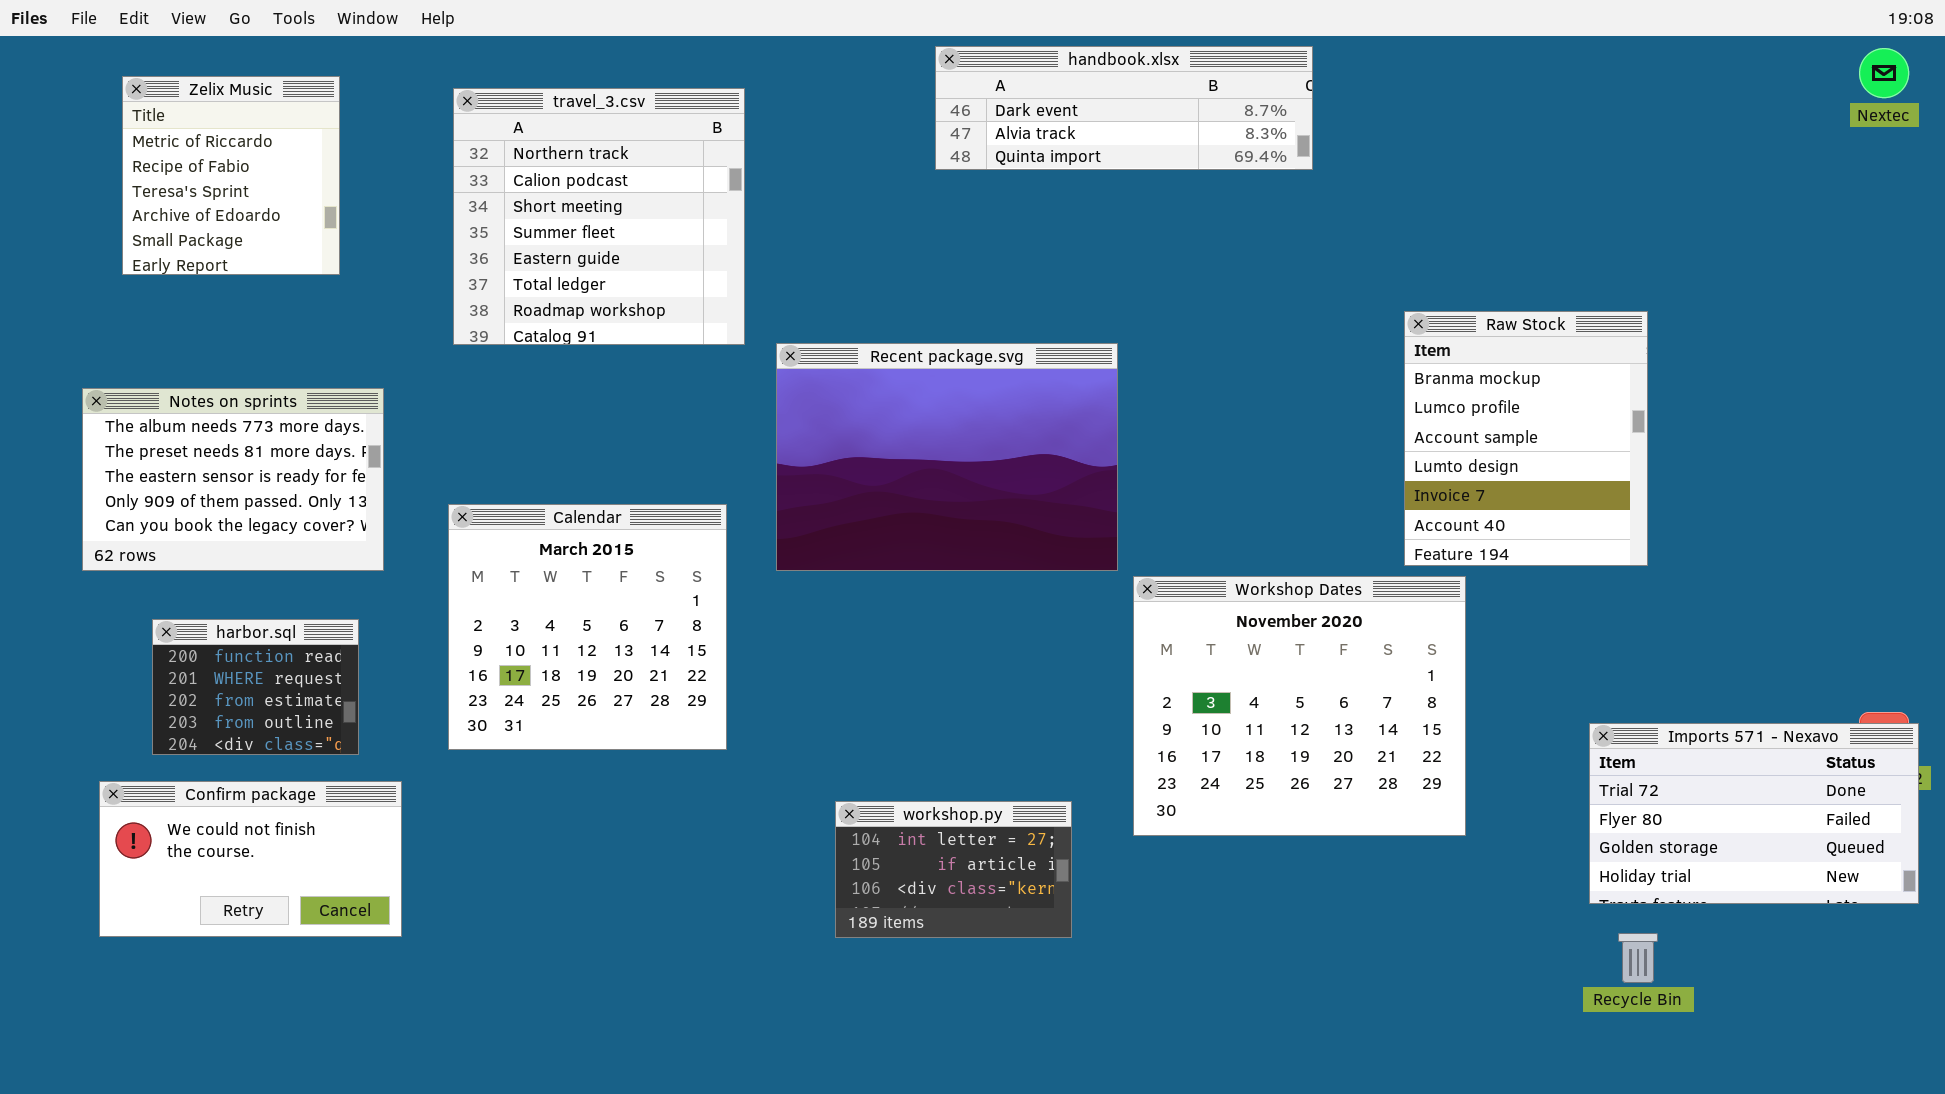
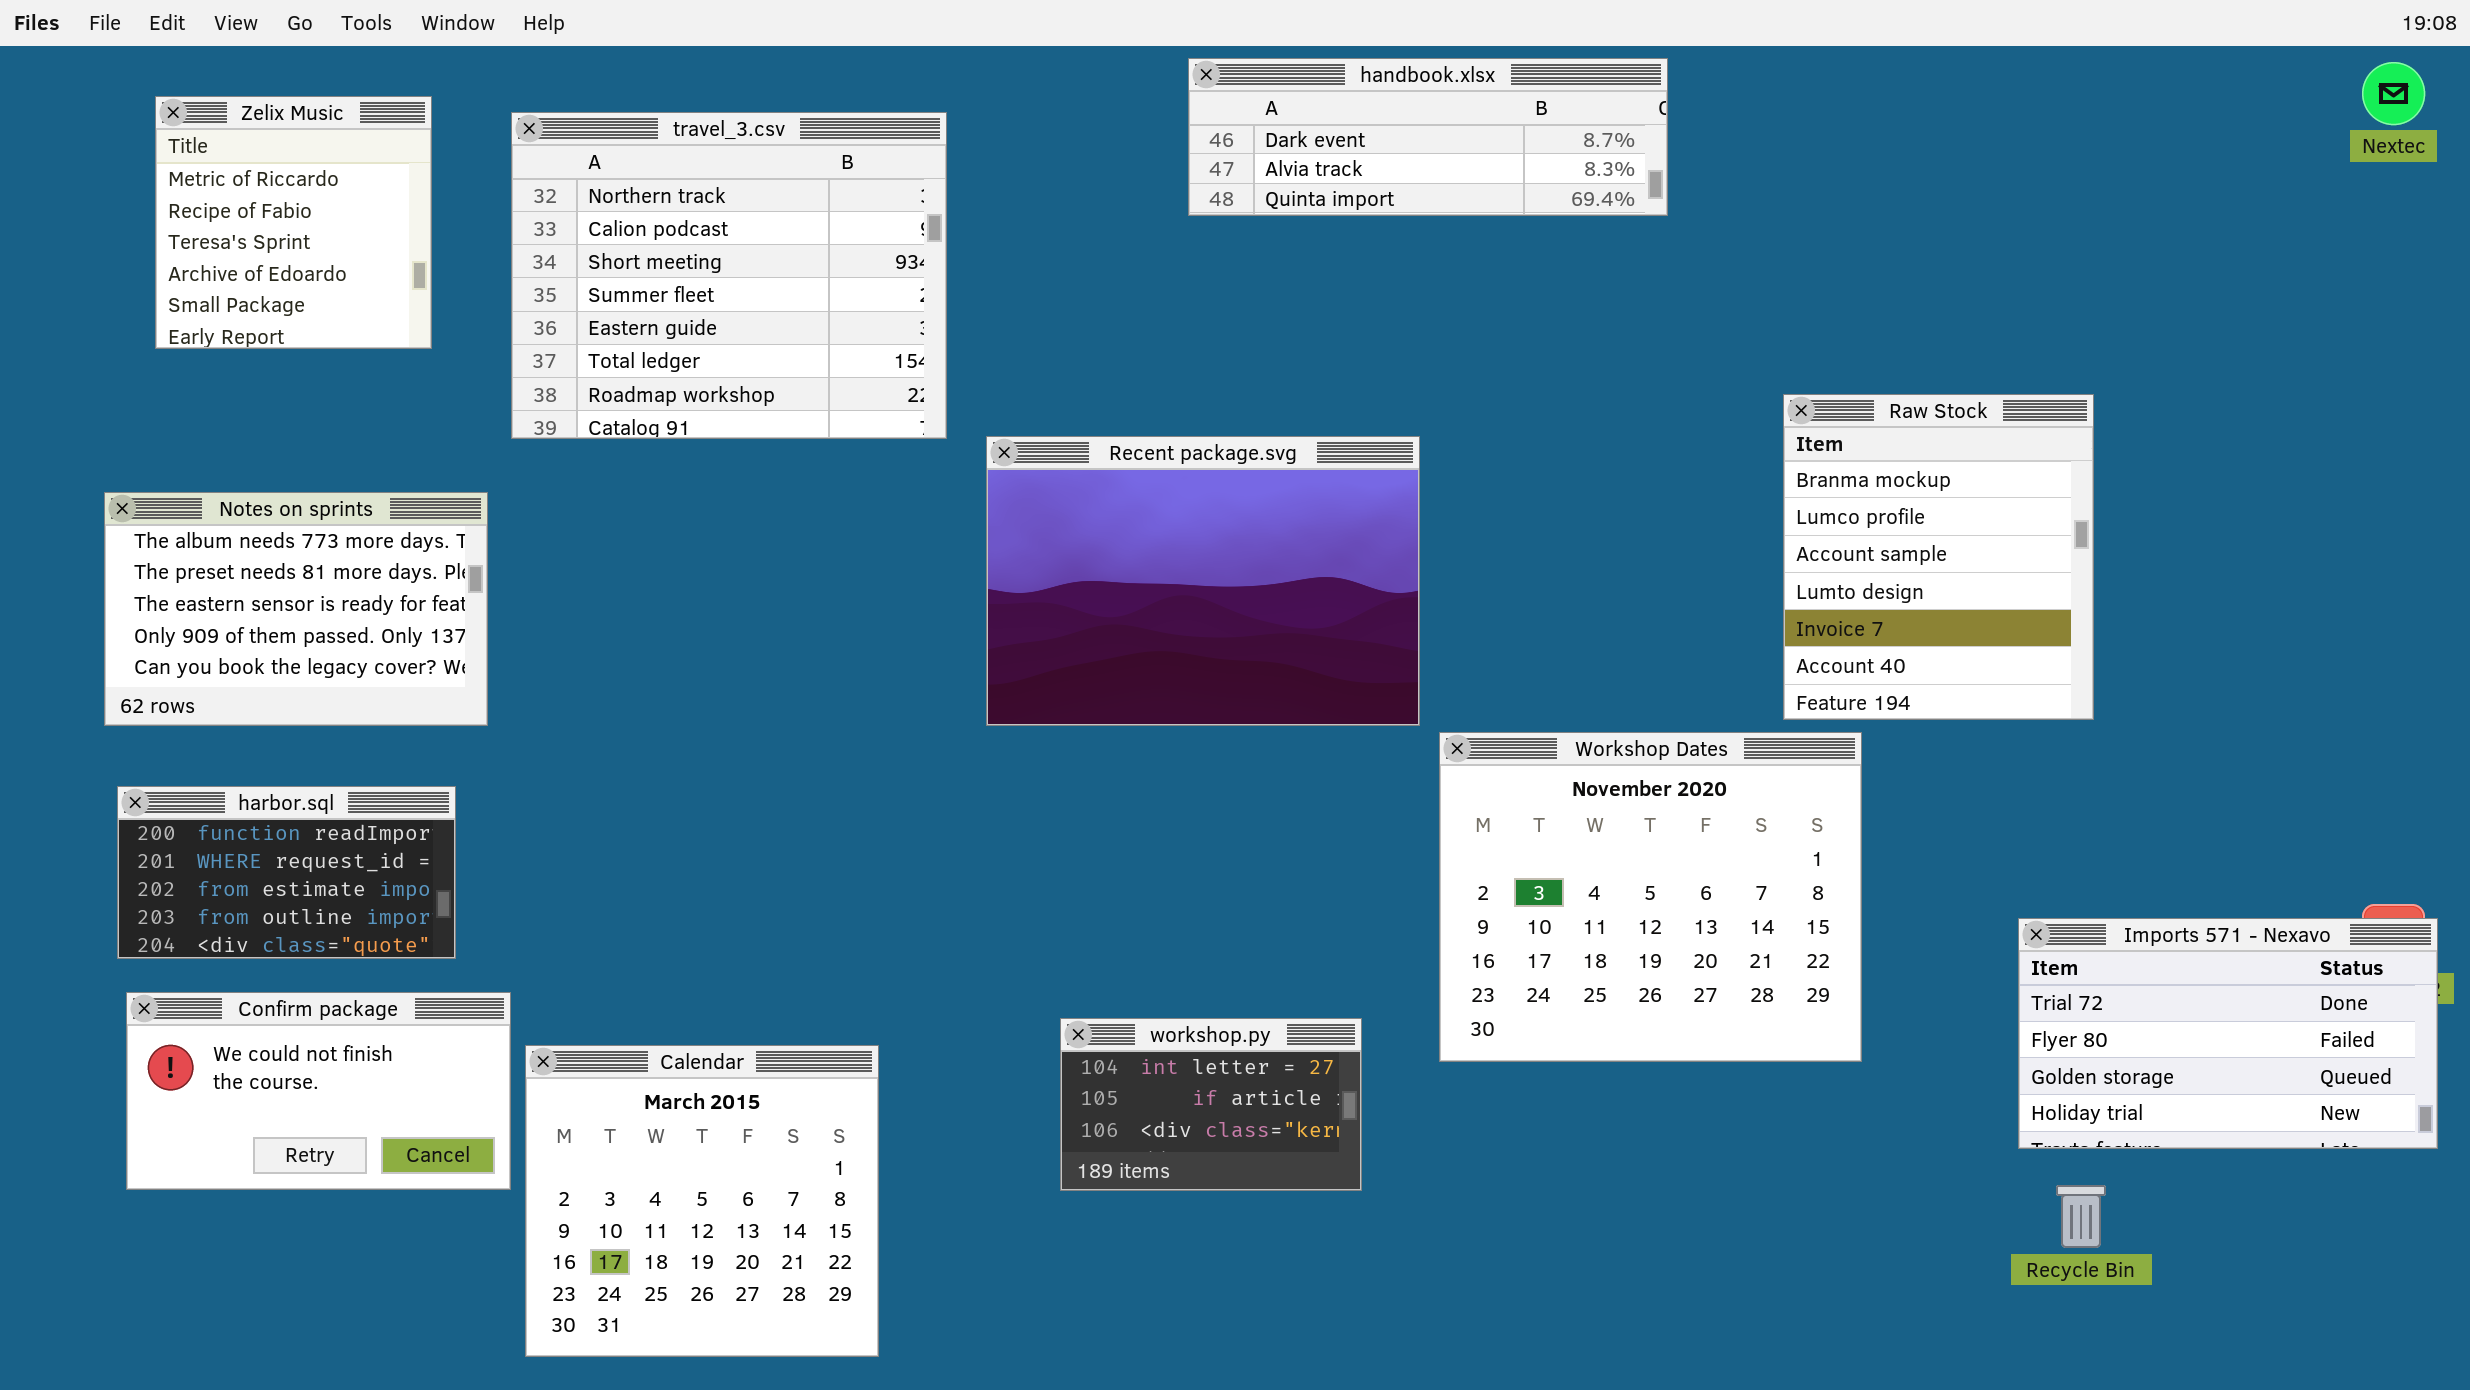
travel_3.csv: [453,88,745,345] -> [511,112,947,439], resized
Calendar: [448,504,727,750] -> [525,1045,879,1357], moved
harbor.sql: [152,619,359,755] -> [117,786,456,959], resized

